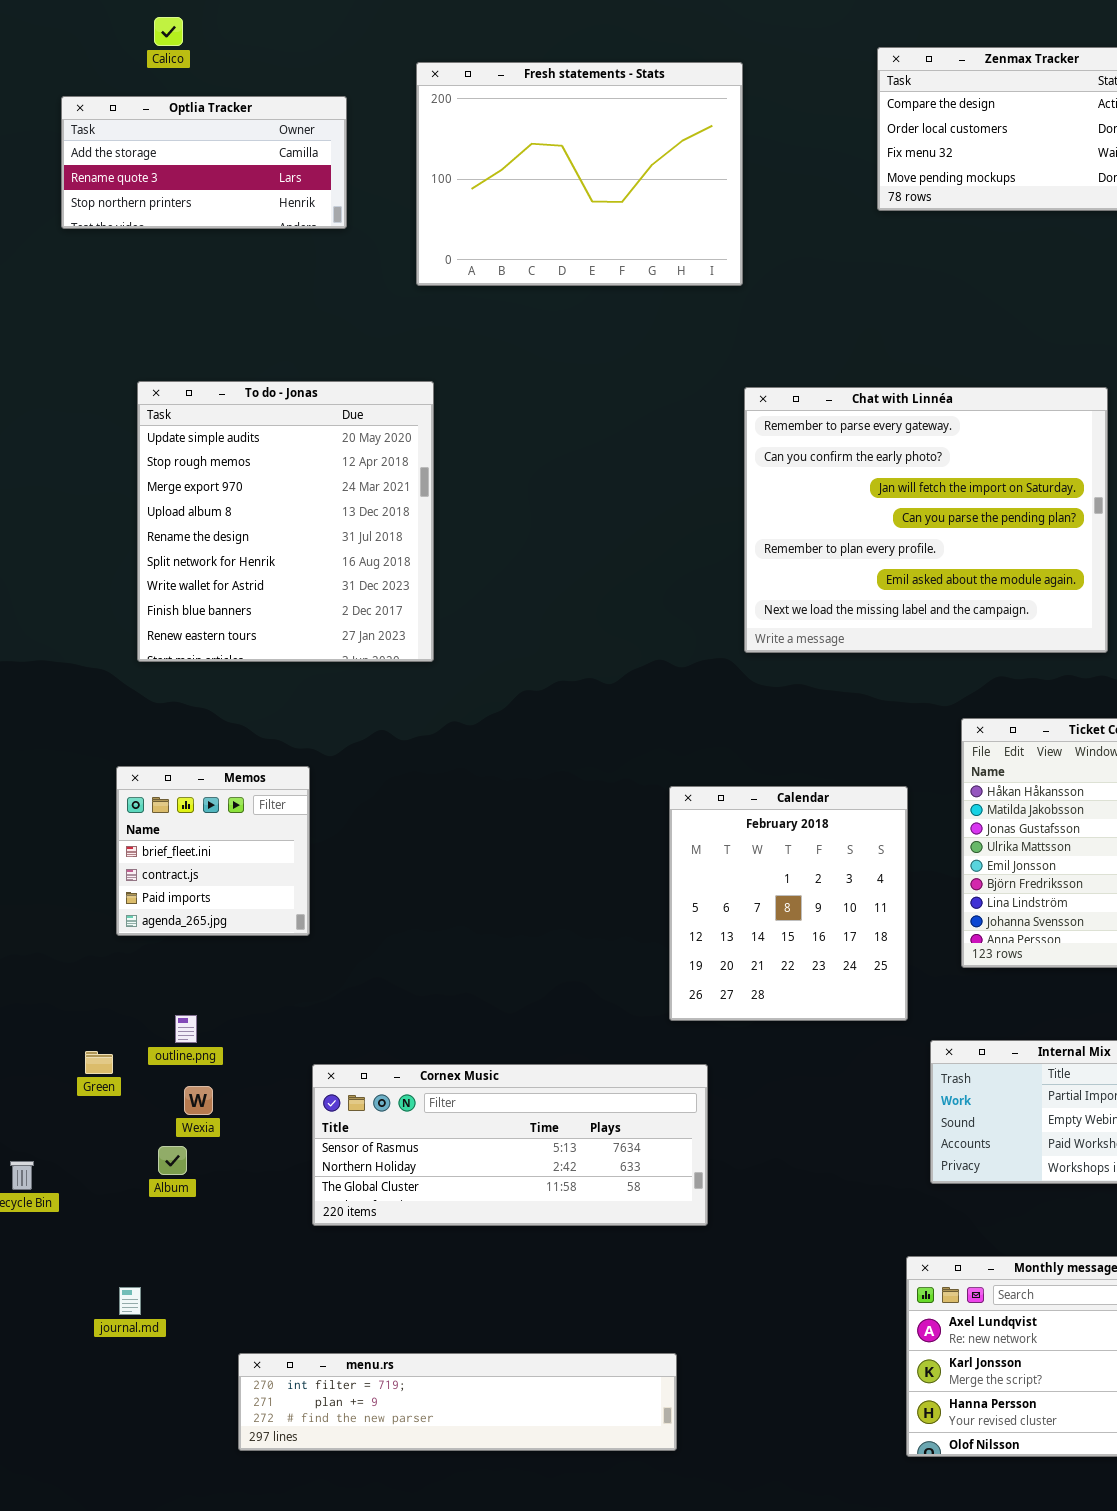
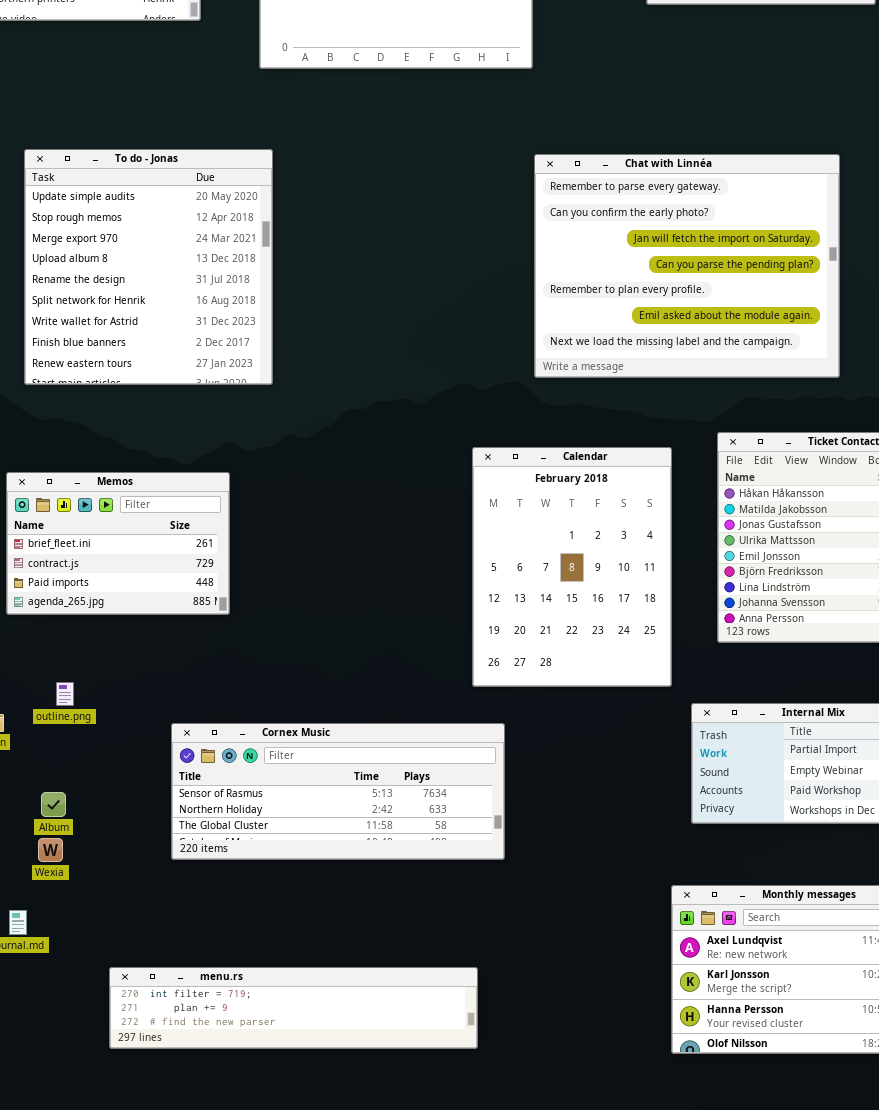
Memos: [116,766,310,936] -> [6,472,230,615], resized
Calendar: [669,786,908,1021] -> [472,447,672,687], resized
Wexia: [184,1086,213,1115] -> [38,838,63,862], moved

